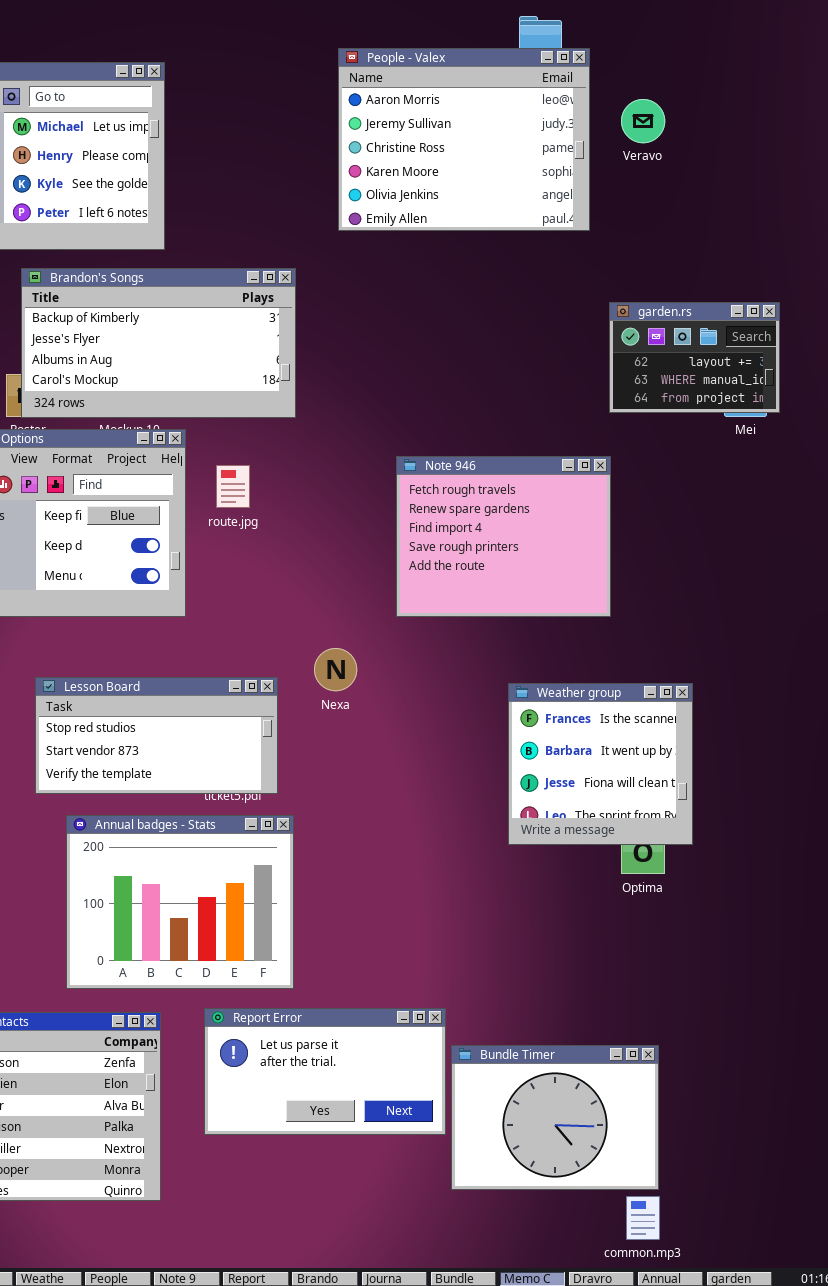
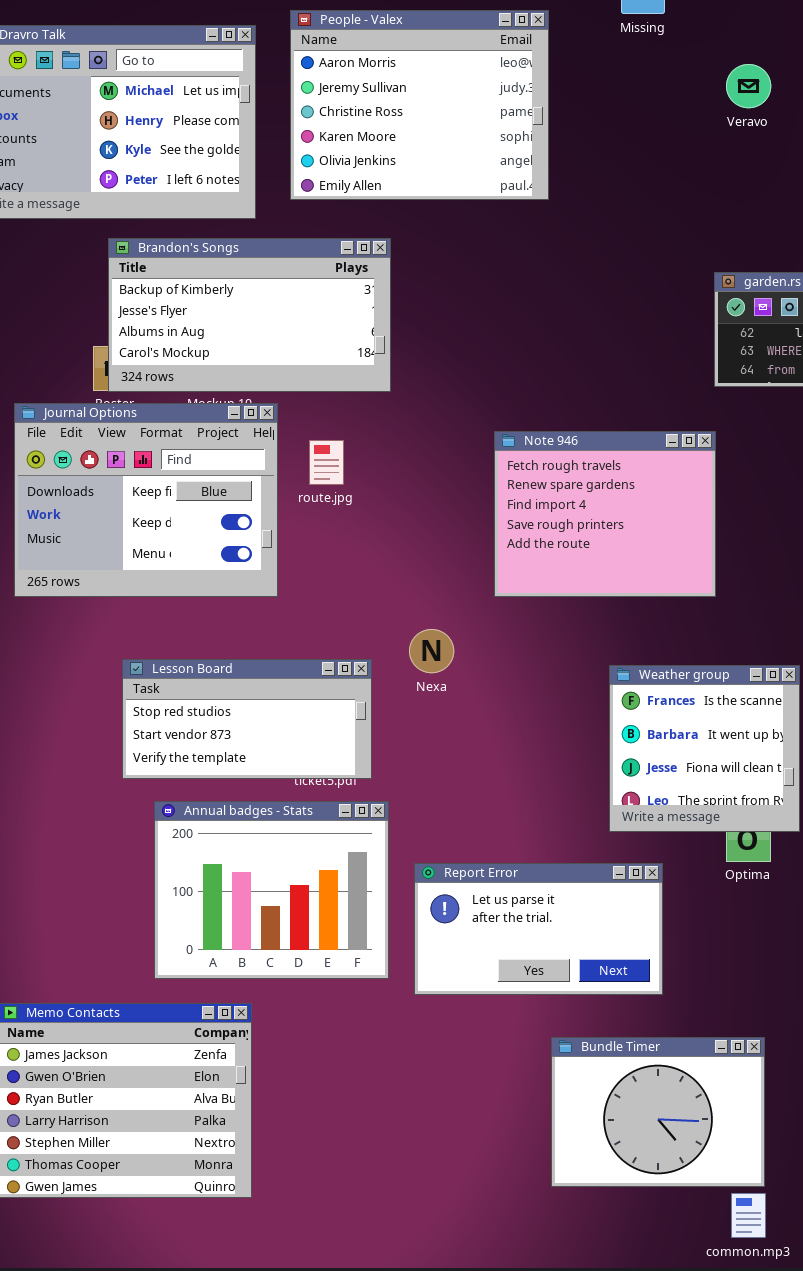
People - Valex: [338,48,590,231] -> [290,10,549,200], moved
Report Error: [204,1008,446,1135] -> [414,863,663,995], moved

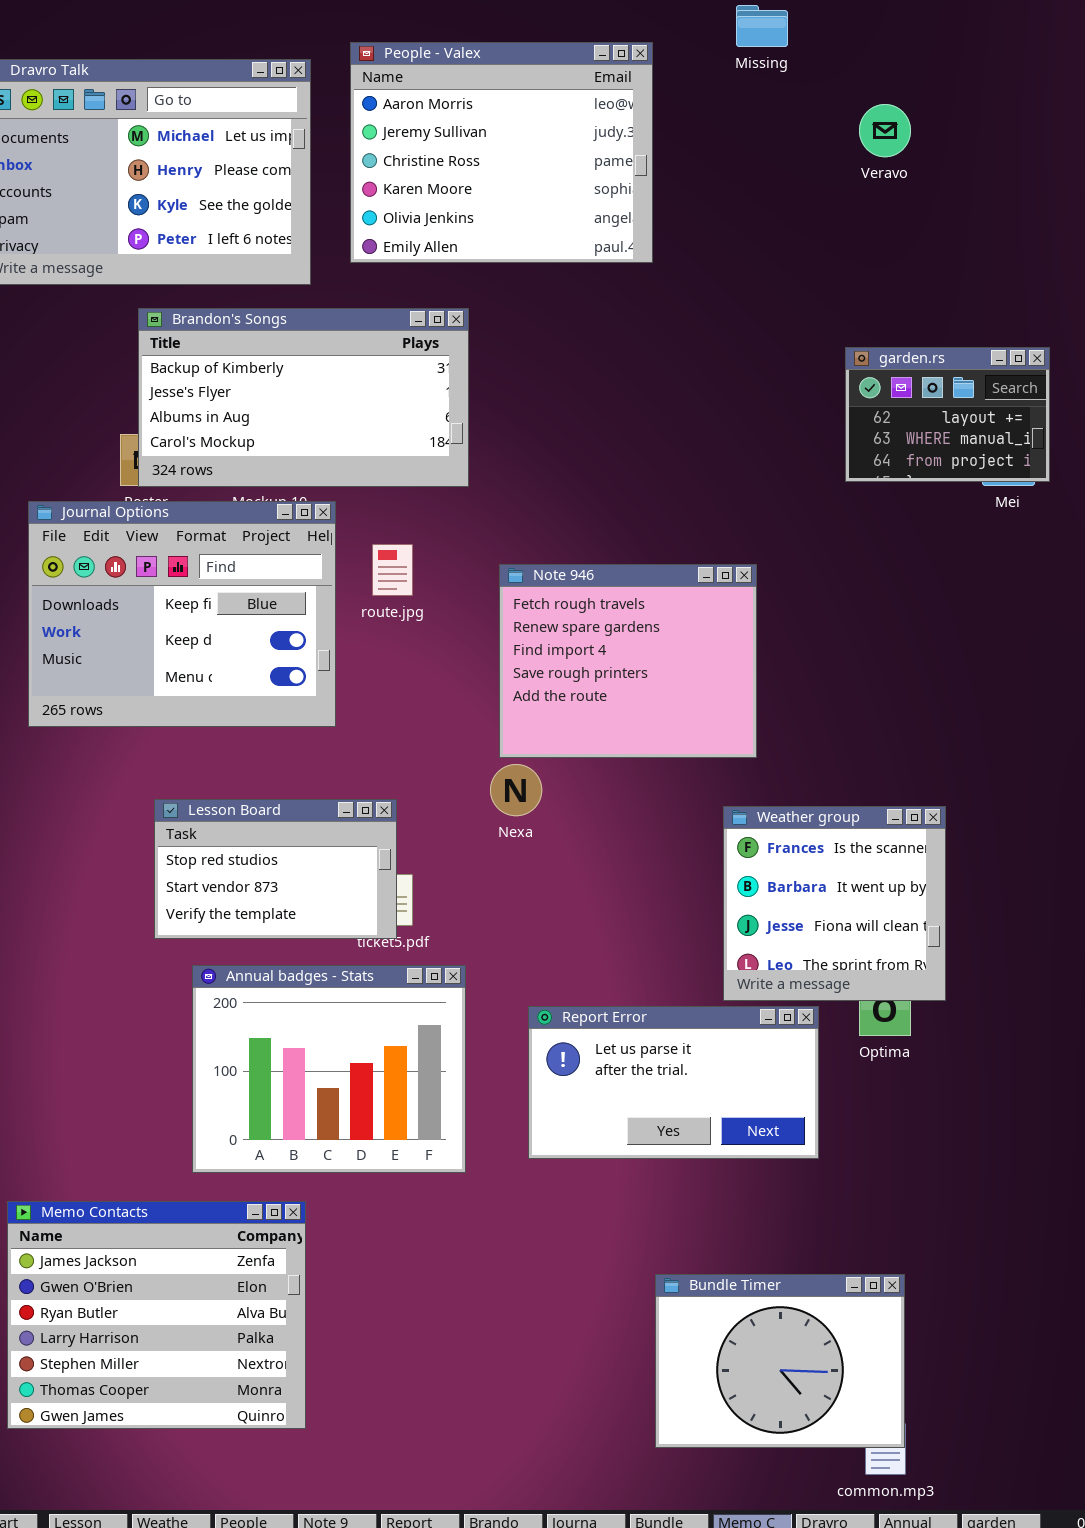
Note 946: [494,431,716,597] -> [499,564,757,758], moved
Lesson Board: [122,659,372,779] -> [154,799,397,939], resized
Report Error: [414,863,663,995] -> [528,1006,819,1159], moved
Bundle Timer: [551,1037,765,1187] -> [655,1274,905,1448], moved

